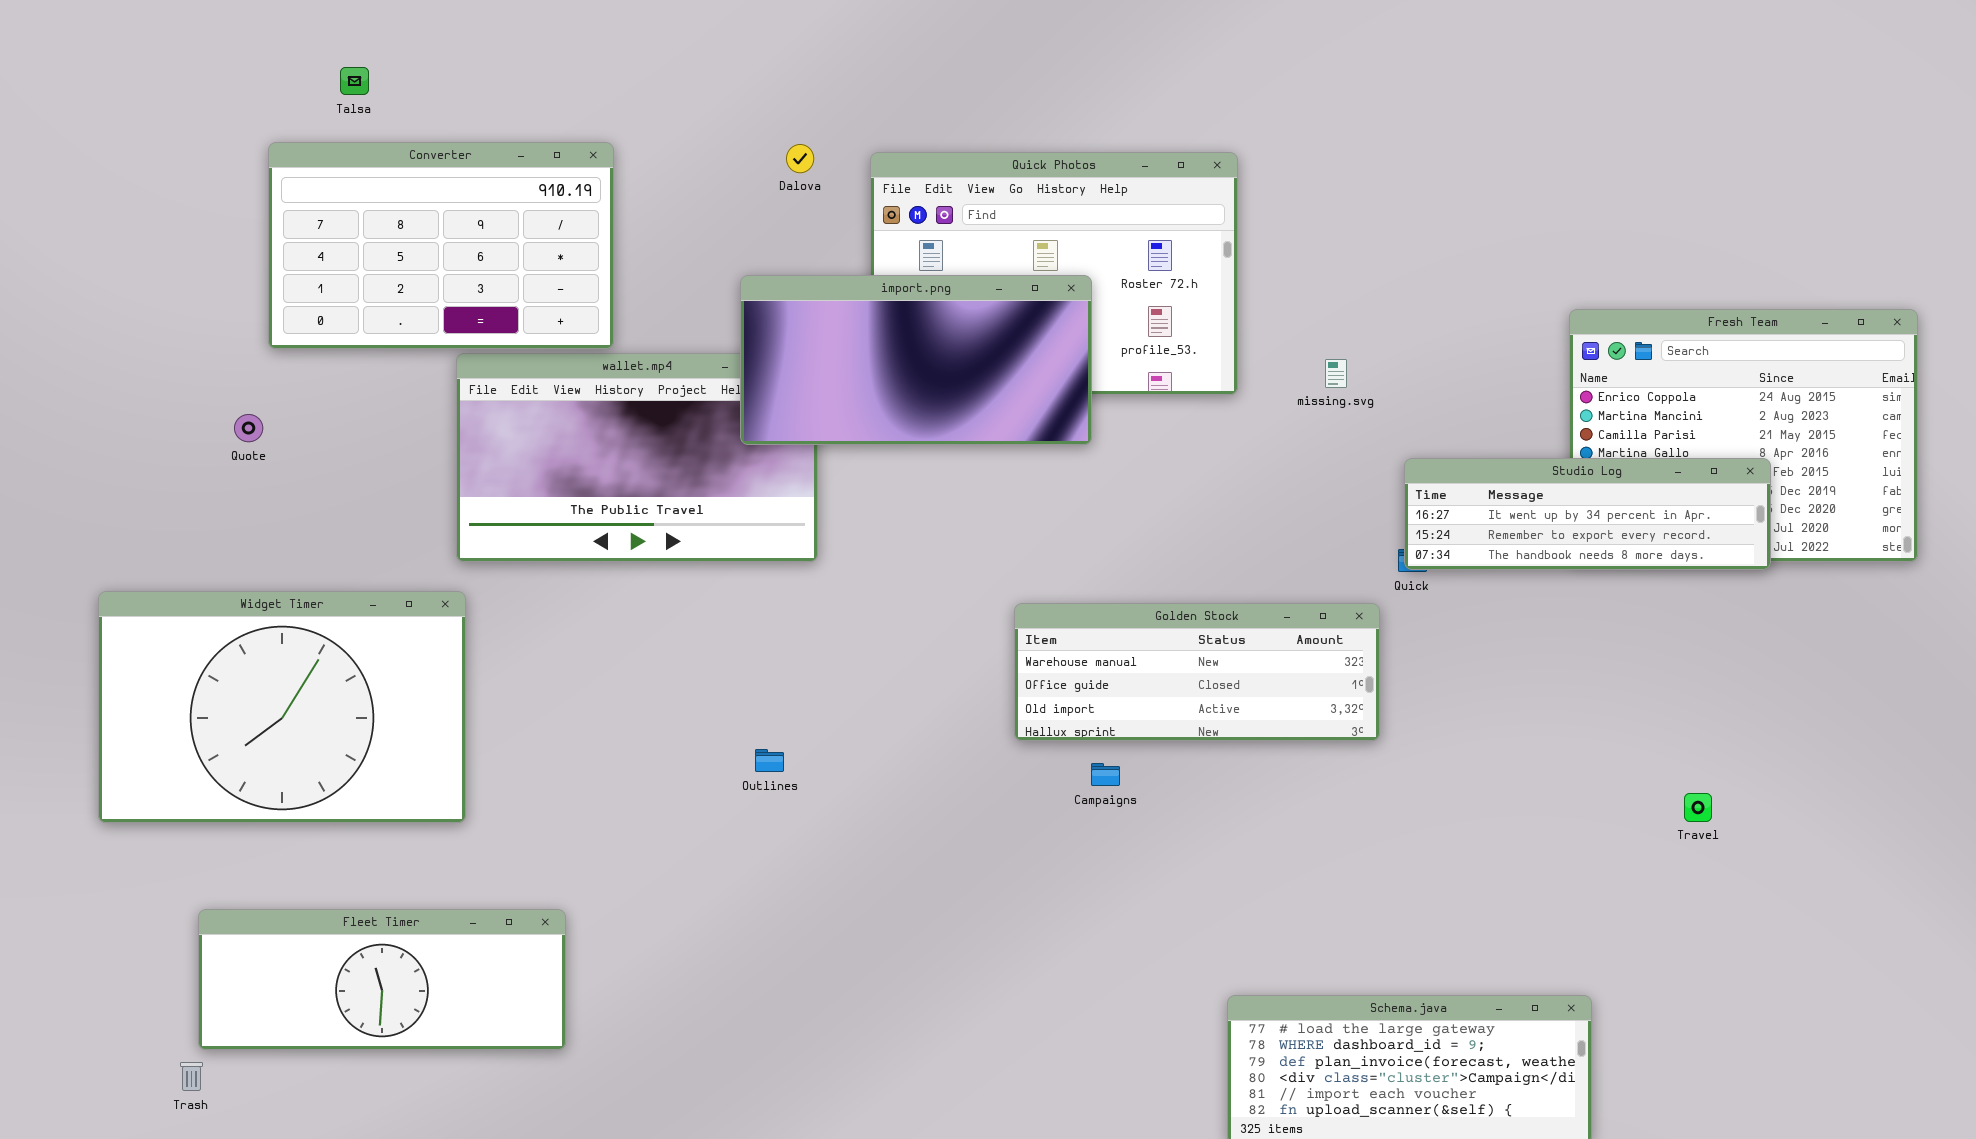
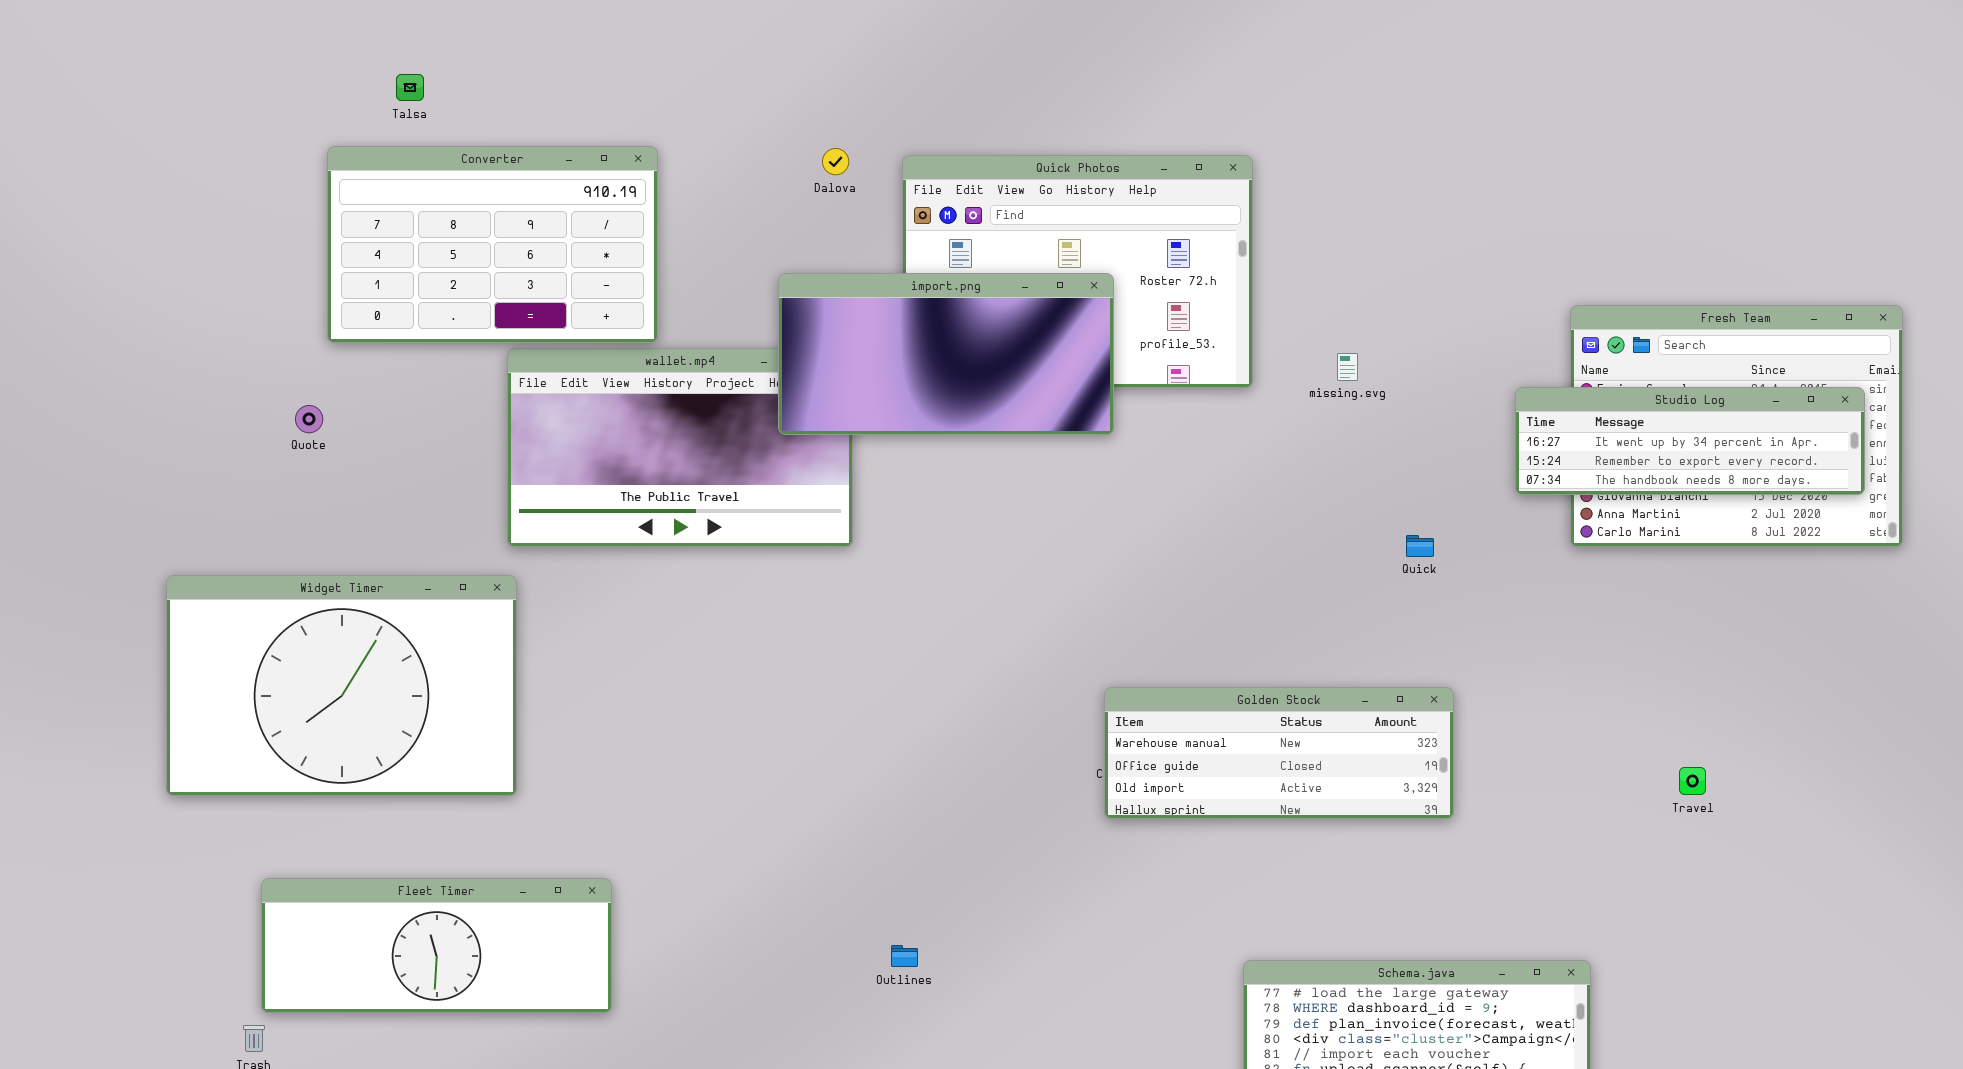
Studio Log: [1404,458,1771,570] -> [1515,387,1865,495], moved
Golden Stock: [1014,603,1380,741] -> [1104,687,1454,819], moved
Outlines: [755,749,784,772] -> [891,945,918,967], moved

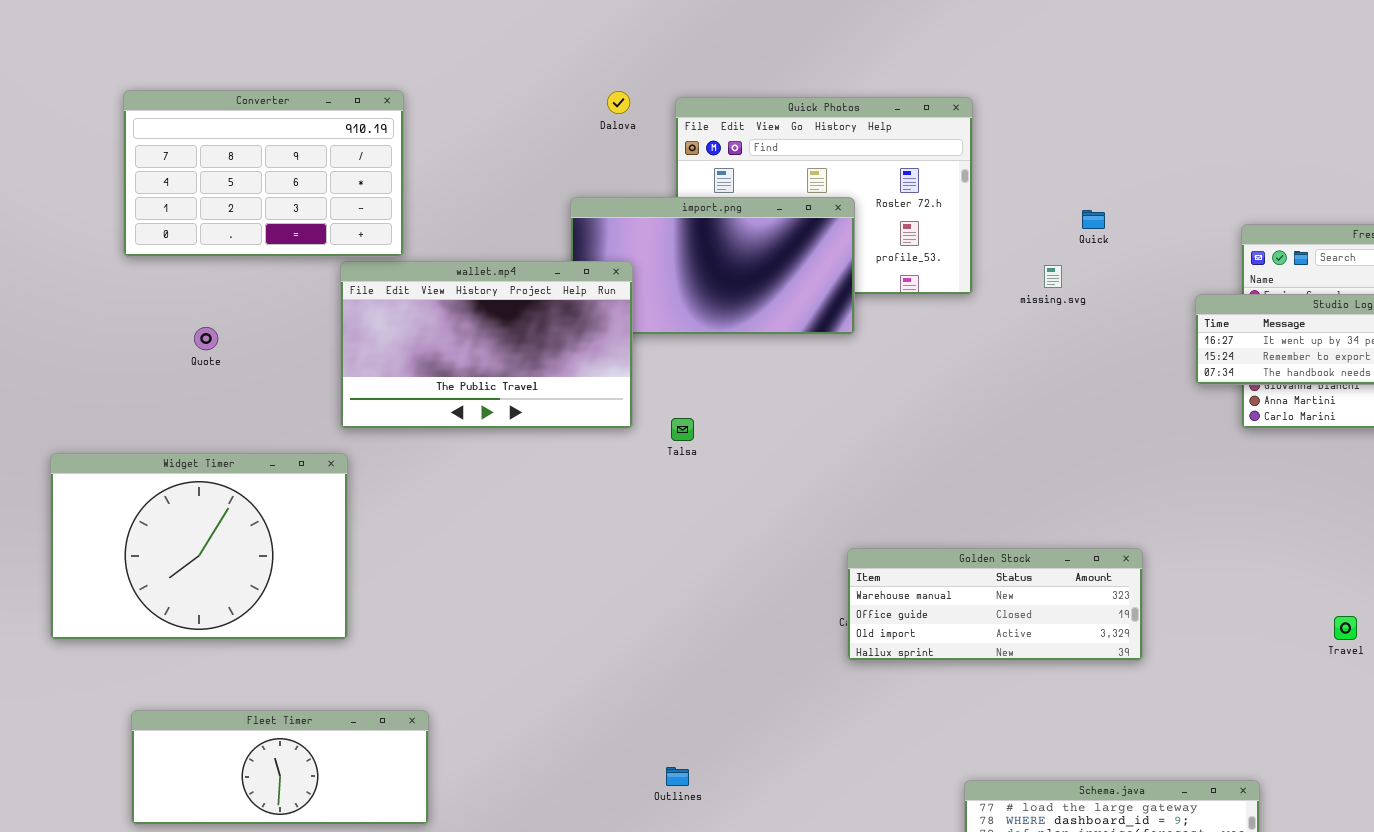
Talsa: [396,74,424,101] -> [671,418,694,441], moved
Converter: [327,146,658,343] -> [123,90,404,257], moved
wallet.mp4: [507,348,853,547] -> [340,261,633,429], raised
Quote: [295,405,323,433] -> [194,327,218,350], moved
Quick: [1406,535,1434,557] -> [1082,210,1105,229], moved

